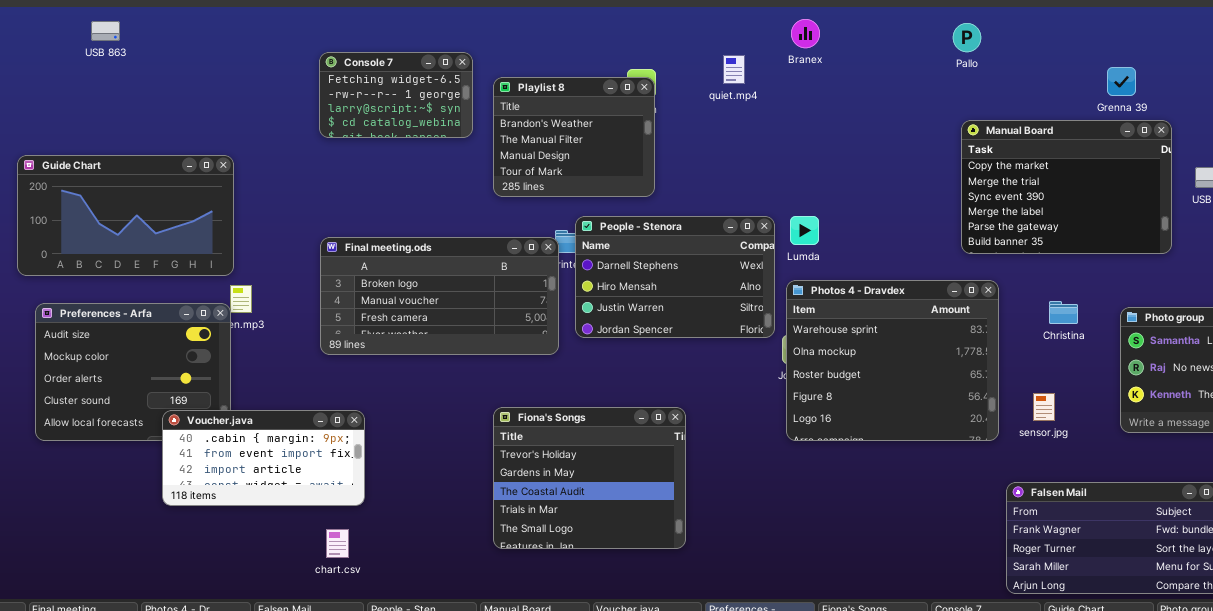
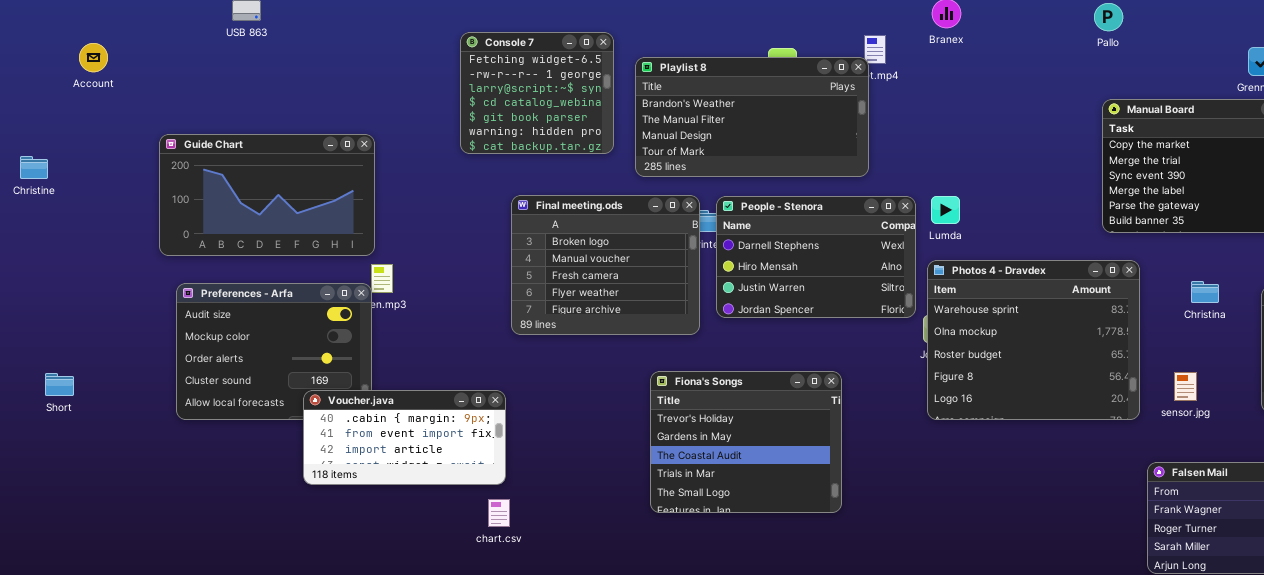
Console 7: [319,52,473,138] -> [460,32,614,154], resized
Playlist 8: [493,77,655,197] -> [635,57,869,177], resized
Final meeting.ods: [320,237,559,355] -> [511,195,700,335], resized
Fiona's Songs: [493,407,686,549] -> [650,371,842,513], moved
chart.csv: [326,529,349,558] -> [488,499,510,527], moved

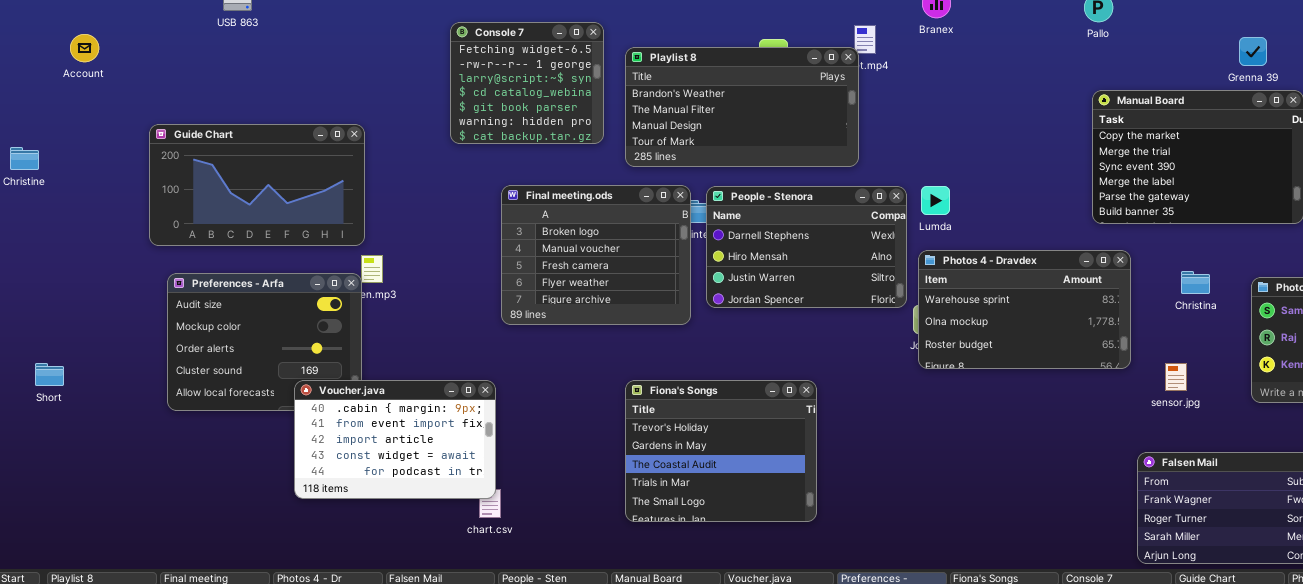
Photos 4 - Dravdex: [927,260,1140,420] -> [918,250,1131,369], resized
Fiona's Songs: [650,371,842,513] -> [625,380,817,522], moved
Voucher.java: [303,390,506,485] -> [294,380,496,499], resized

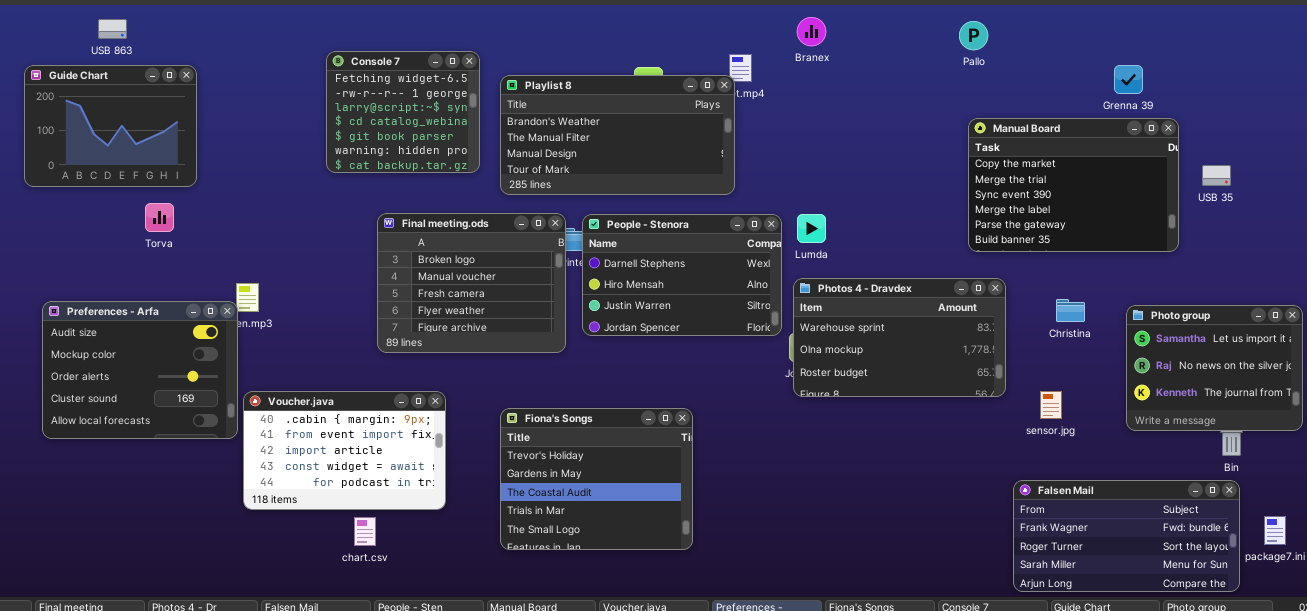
Guide Chart: [149,124,365,246] -> [24,65,197,187], moved, resized
Voucher.java: [294,380,496,499] -> [243,391,446,510], moved

